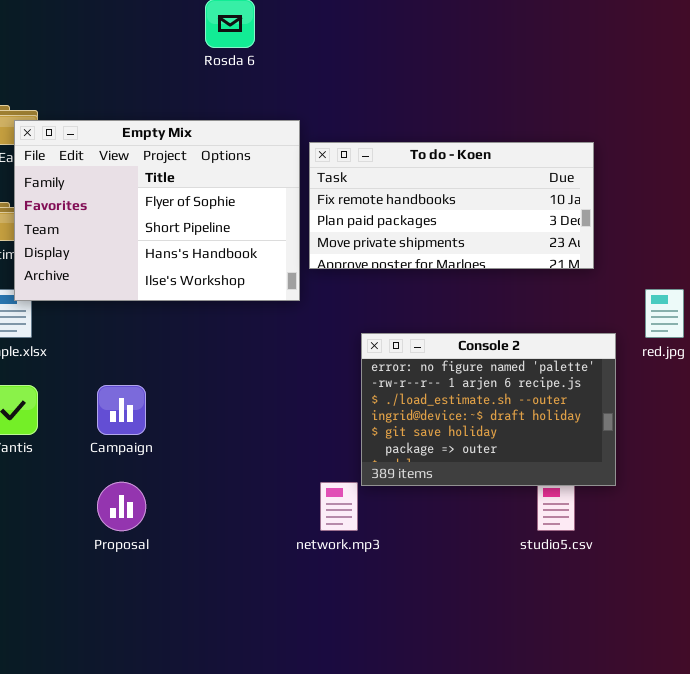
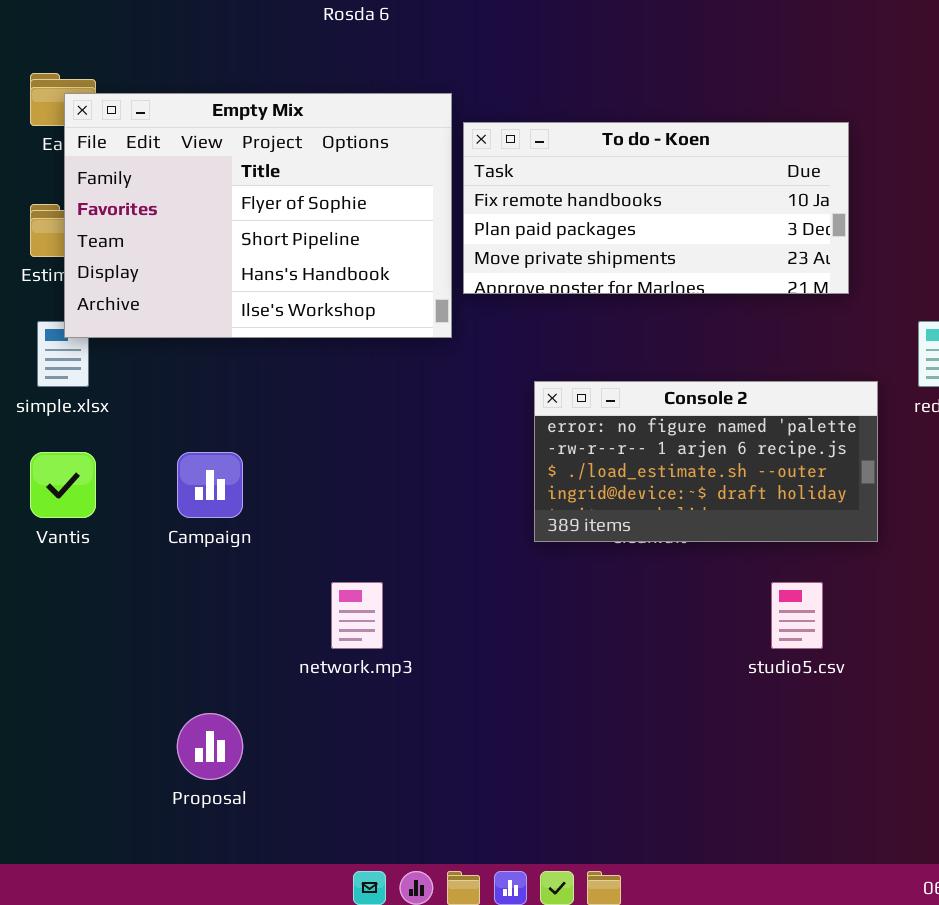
Console 2: [361,333,616,486] -> [534,381,878,542], resized
Proposal: [97,482,146,531] -> [177,713,243,780], moved
network.mp3: [320,482,358,531] -> [331,582,383,649], moved

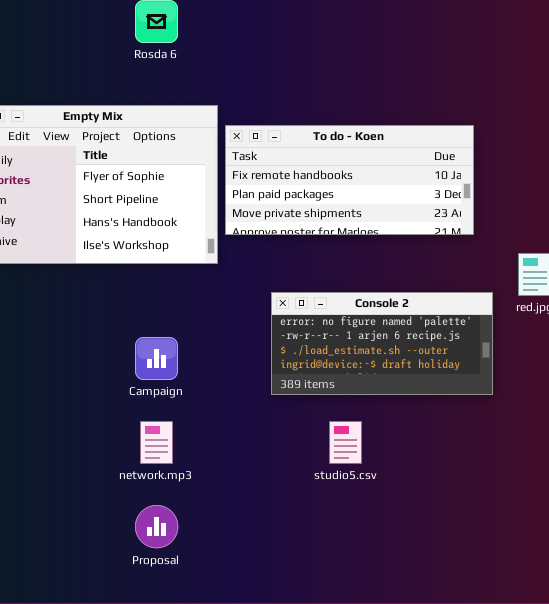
Campaign: [177,452,243,518] -> [135,337,178,380], moved
studio5.csv: [771,582,823,649] -> [329,421,362,464], moved
Proposal: [177,713,243,780] -> [135,505,178,548], moved

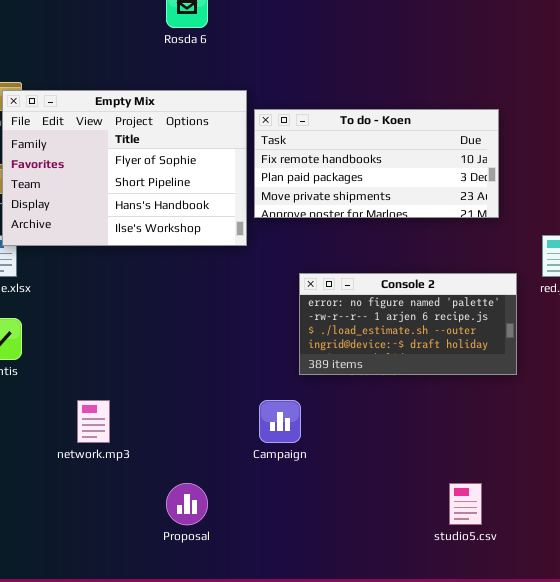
Campaign: [135,337,178,380] -> [259,400,301,443], moved
network.mp3: [140,421,173,464] -> [77,400,110,443], moved
studio5.csv: [329,421,362,464] -> [449,483,482,525], moved

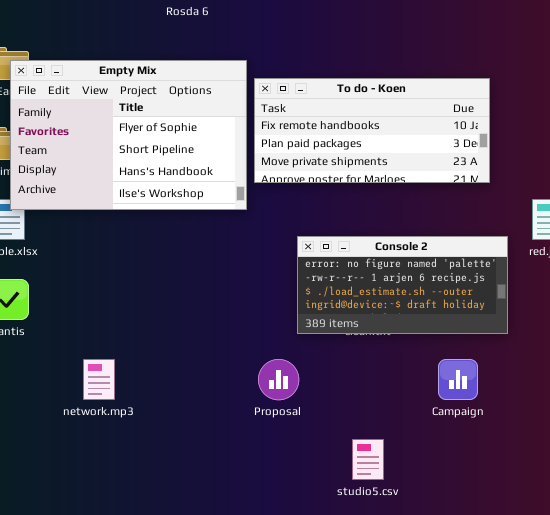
Campaign: [259,400,301,443] -> [438,359,478,400], moved
Proposal: [166,483,208,525] -> [258,359,299,400], moved
studio5.csv: [449,483,482,525] -> [352,439,384,480], moved

